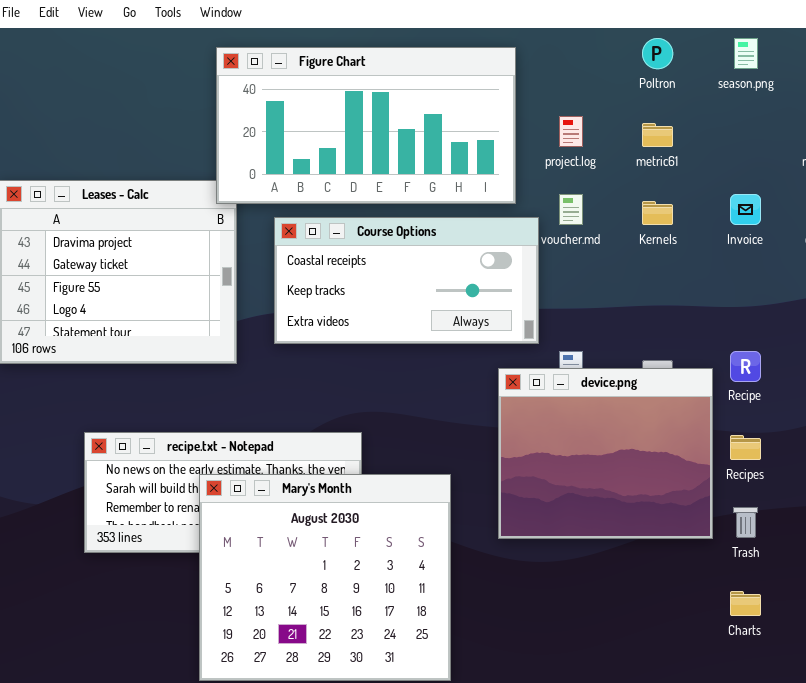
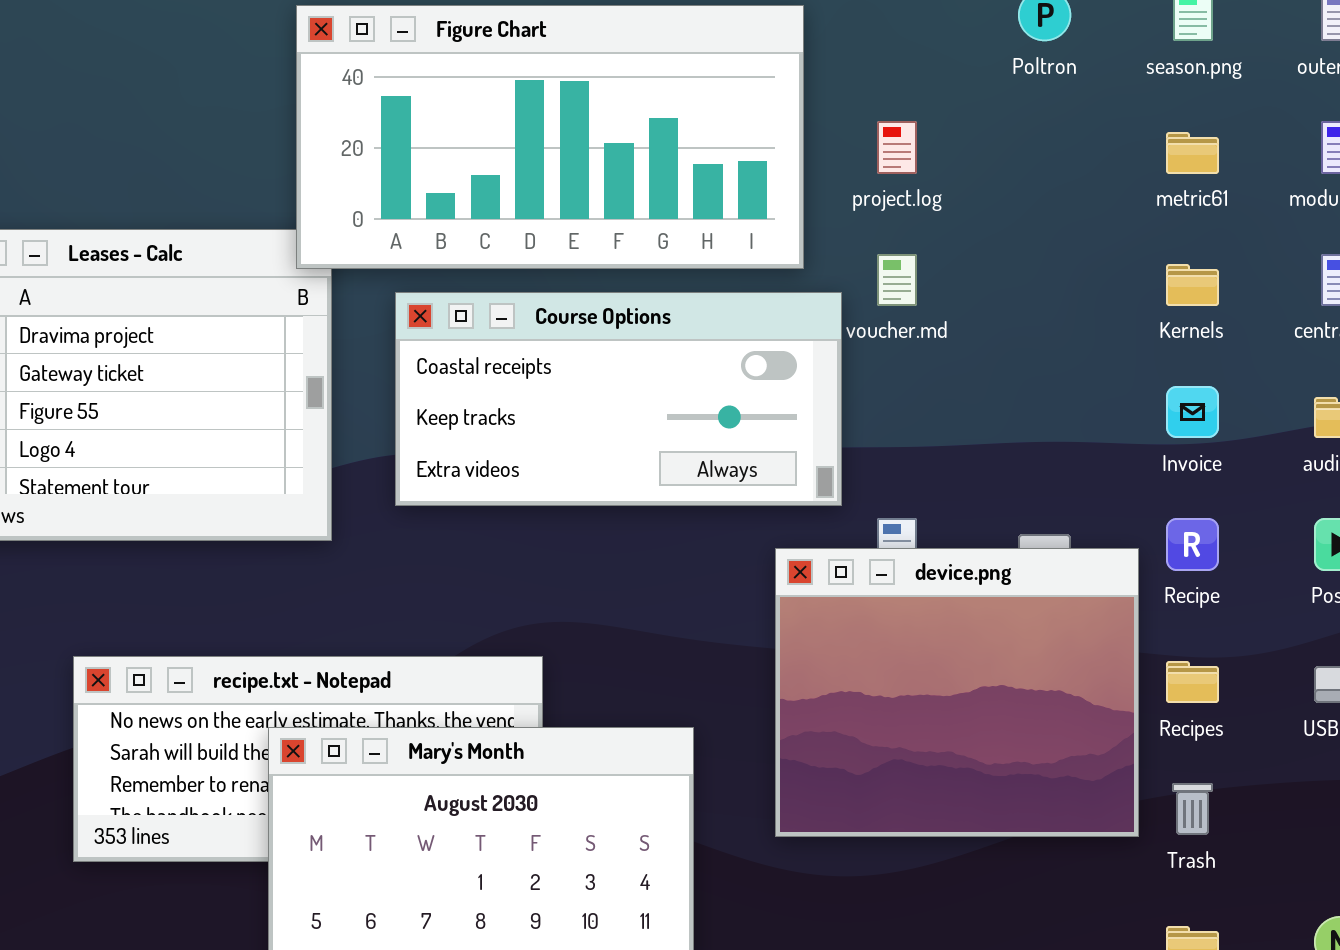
metric61: [642,123,673,147] -> [1166,132,1219,174], moved
Invoice: [730,194,761,225] -> [1166,386,1219,438], moved
Kernels: [642,201,673,225] -> [1166,264,1219,306], moved

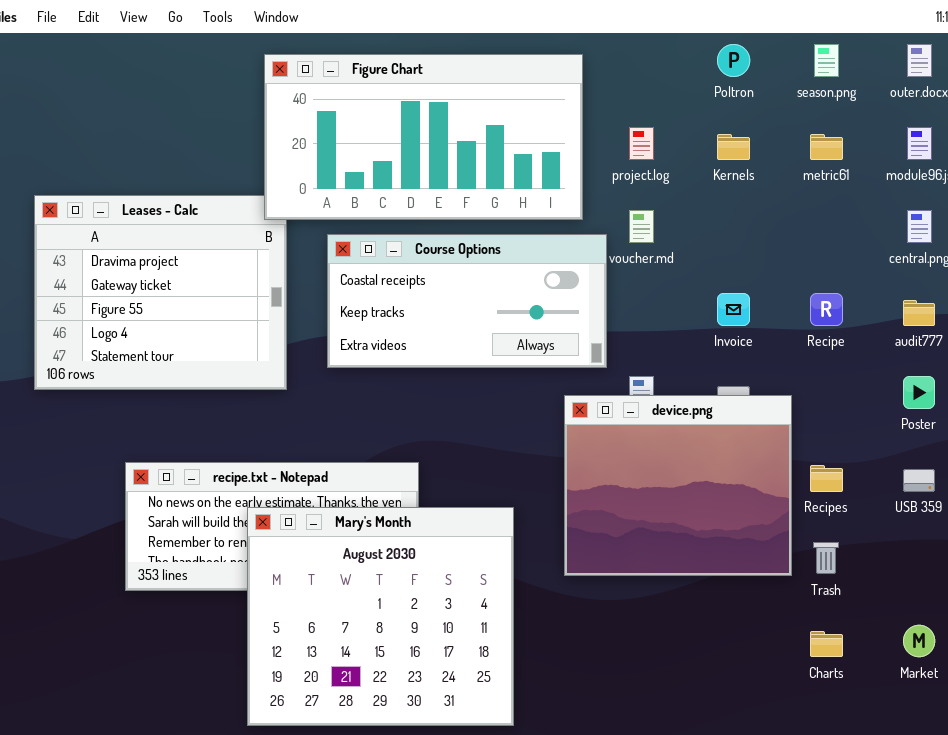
Kernels: [1166,264,1219,306] -> [717,134,750,160], moved
Invoice: [1166,386,1219,438] -> [717,293,750,326], moved
Recipe: [1166,518,1219,571] -> [810,293,843,326], moved

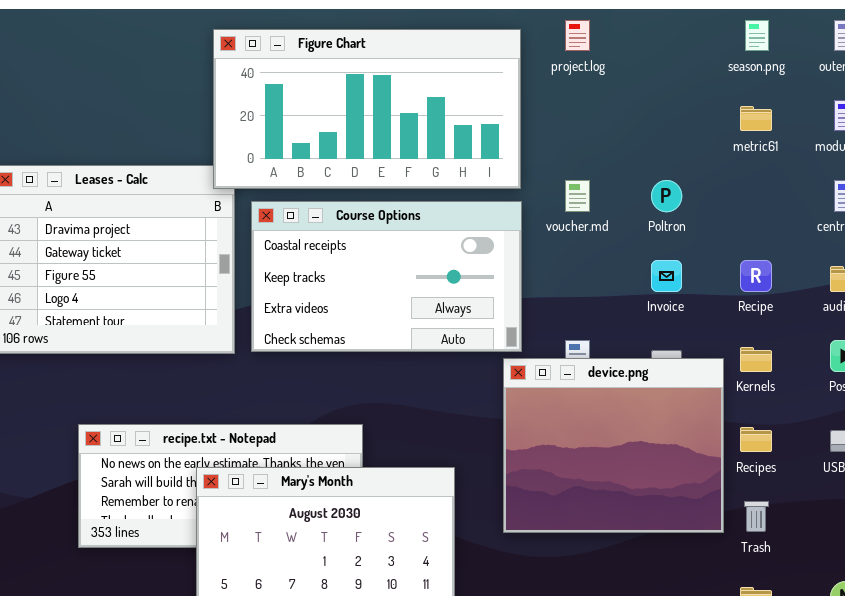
Poltron: [717,44,750,77] -> [651,180,682,212], moved
project.log: [629,127,654,160] -> [565,20,590,51], moved
Kernels: [717,134,750,160] -> [740,347,772,372], moved
Course Options: [327,234,607,368] -> [251,201,522,352], moved, resized

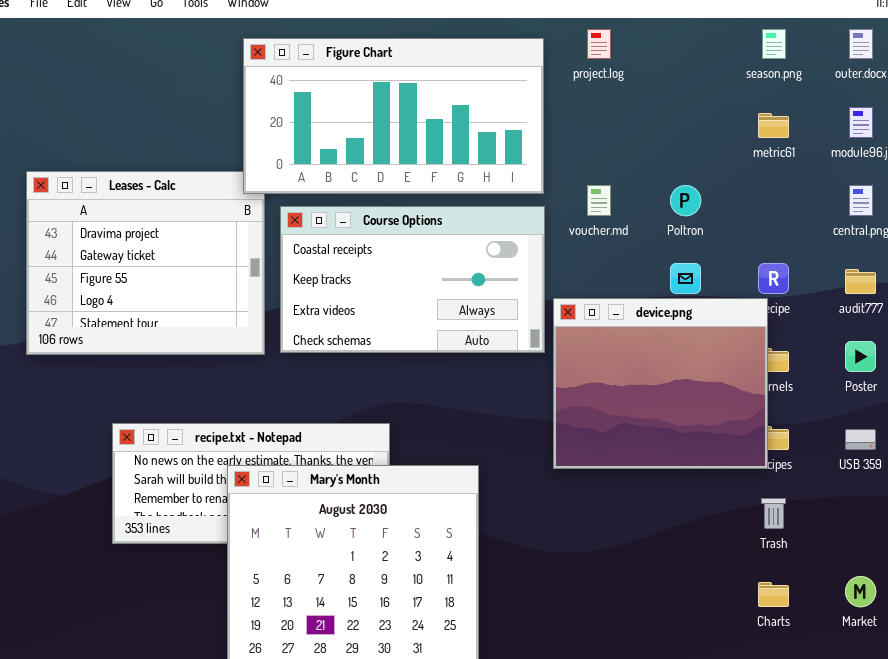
device.png: [503,358,724,533] -> [553,298,768,469], moved

